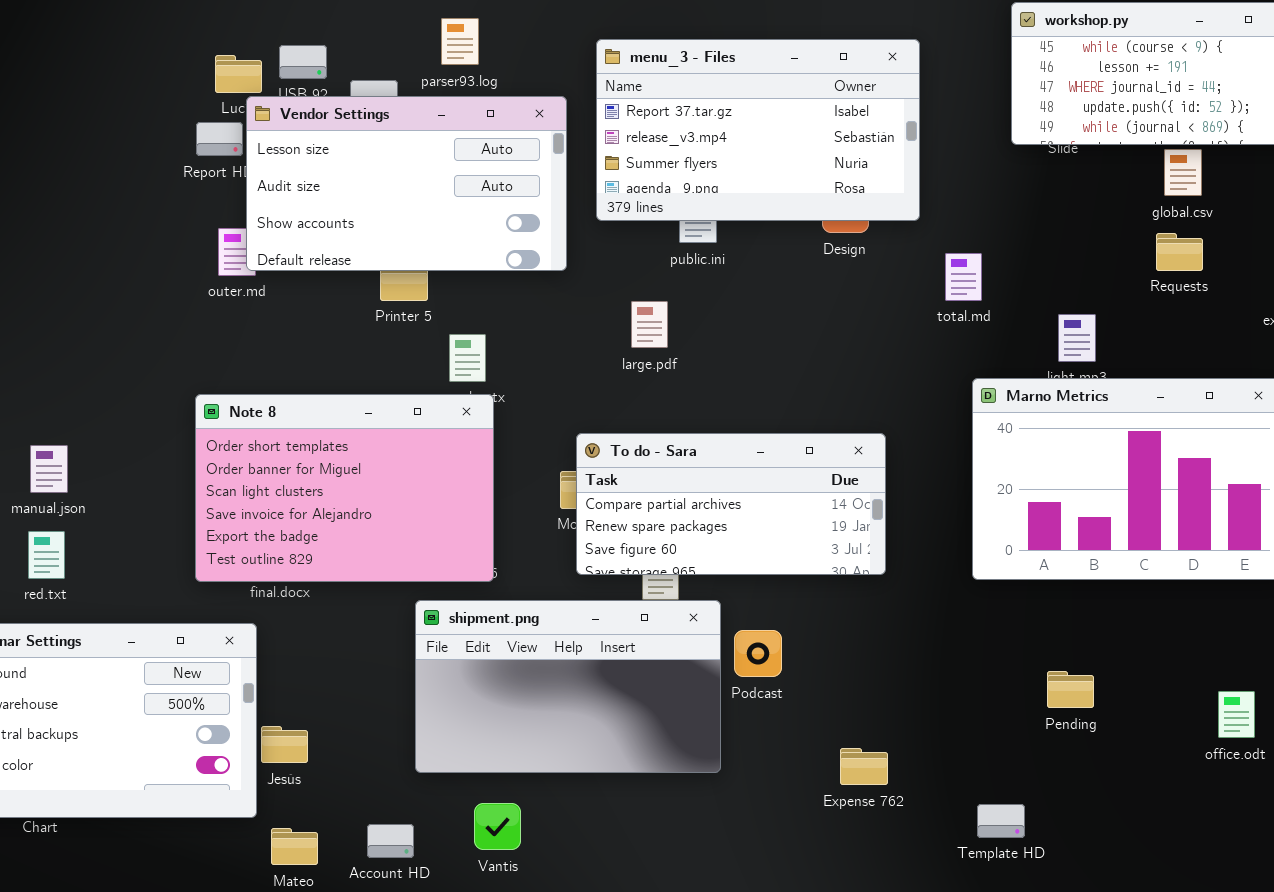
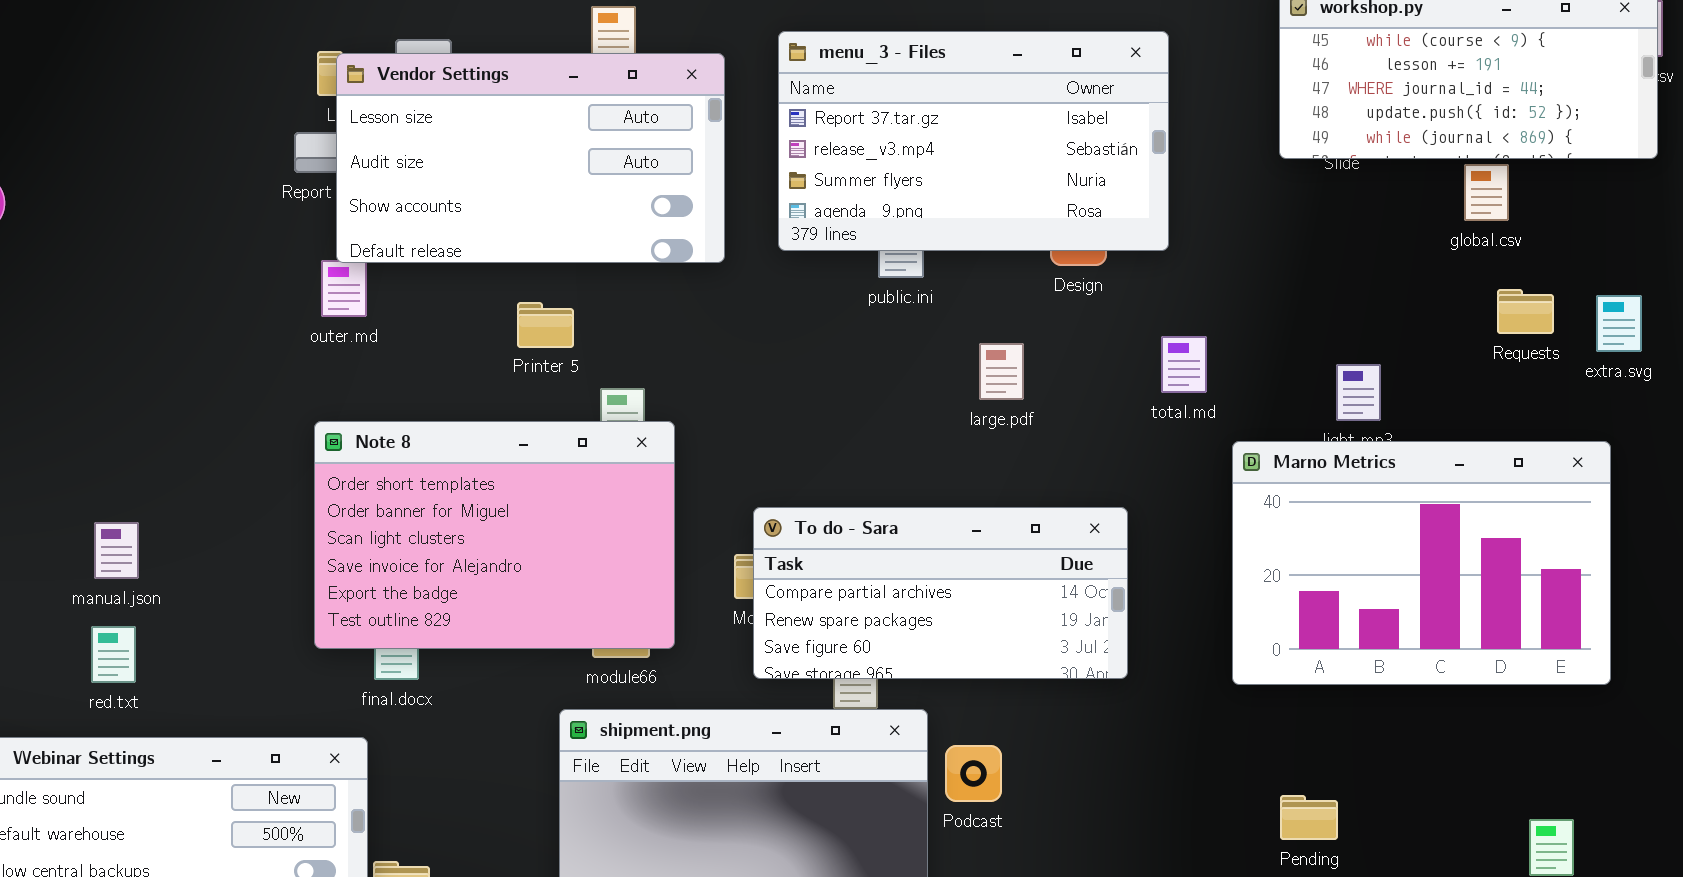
Vendor Settings: [246,96,567,271] -> [336,53,725,263], moved
Requests: [1156,233,1203,271] -> [1497,289,1554,334], moved
total.md: [945,253,982,301] -> [1161,336,1207,393], moved
large.pdf: [631,301,668,348] -> [979,343,1024,400], moved
Note 8: [195,394,494,582] -> [314,421,675,649], moved
Pending: [1047,671,1094,708] -> [1280,795,1338,840], moved

